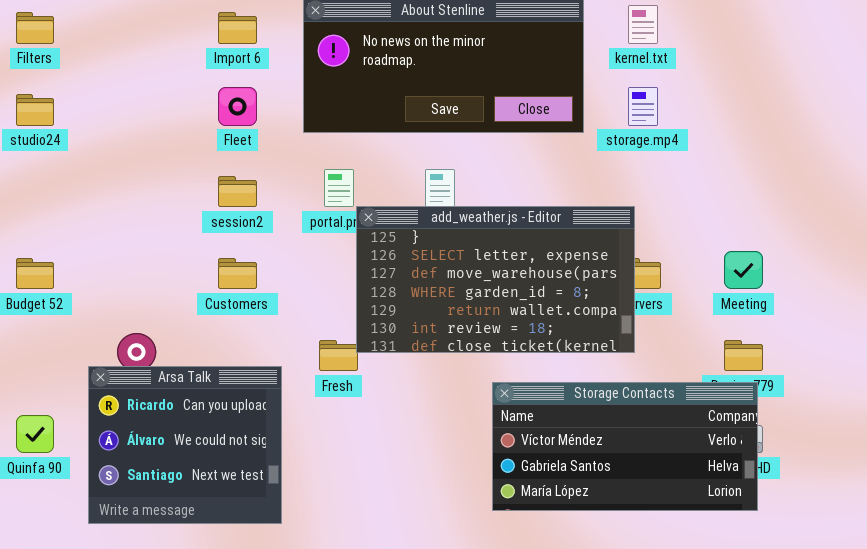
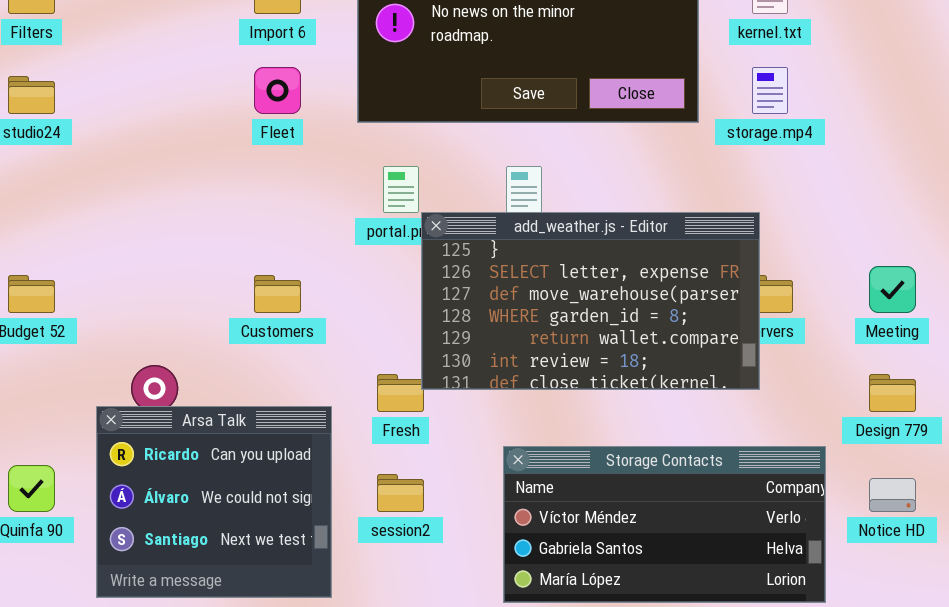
session2: [218,176,257,207] -> [377,474,424,512], moved
Storage Contacts: [492,382,758,511] -> [503,446,826,603], moved

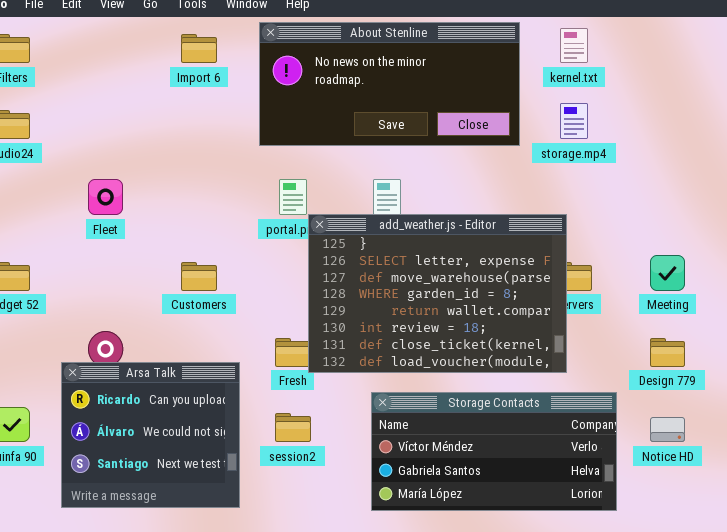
Fleet: [254,67,301,114] -> [88,179,123,215], moved
add_weather.js - Editor: [421,212,760,390] -> [308,214,567,373], resized

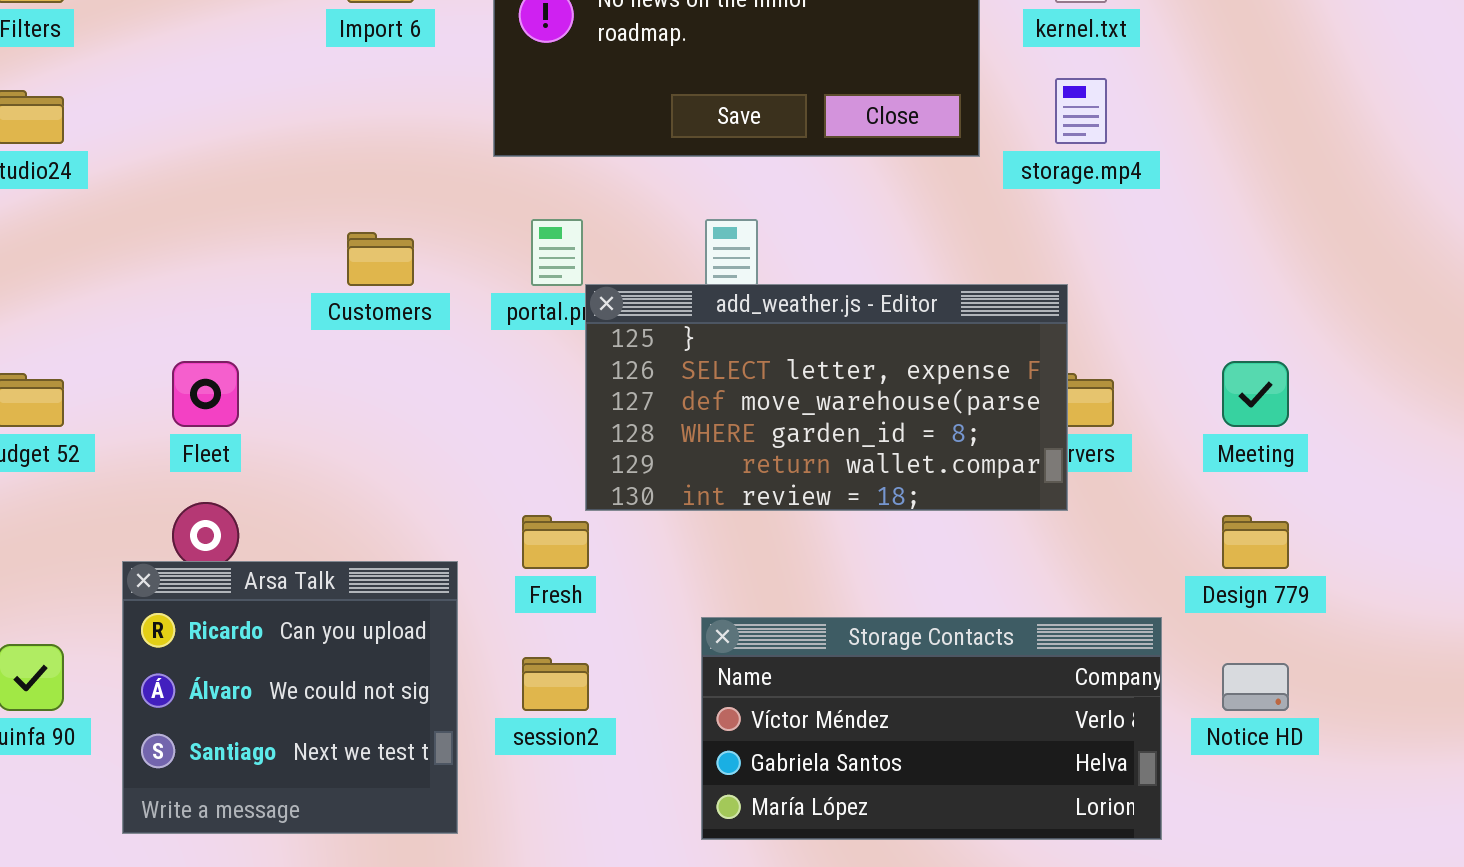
Fleet: [88,179,123,215] -> [172,361,239,427], moved
add_weather.js - Editor: [308,214,567,373] -> [585,284,1068,511], resized
Customers: [181,262,217,291] -> [347,232,414,286], moved

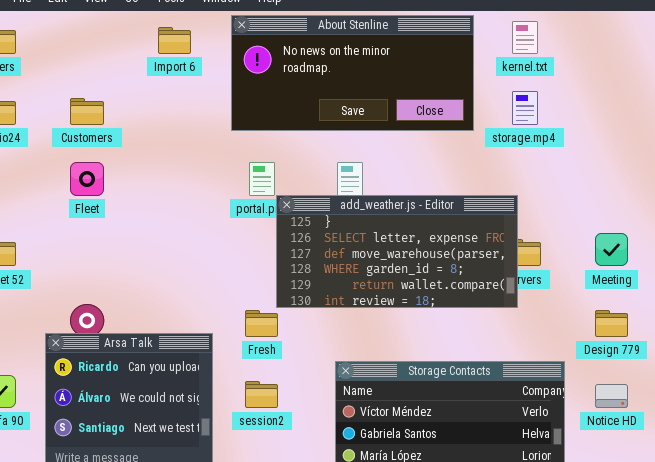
Customers: [347,232,414,286] -> [70,98,104,125], moved
Fleet: [172,361,239,427] -> [70,162,104,196], moved

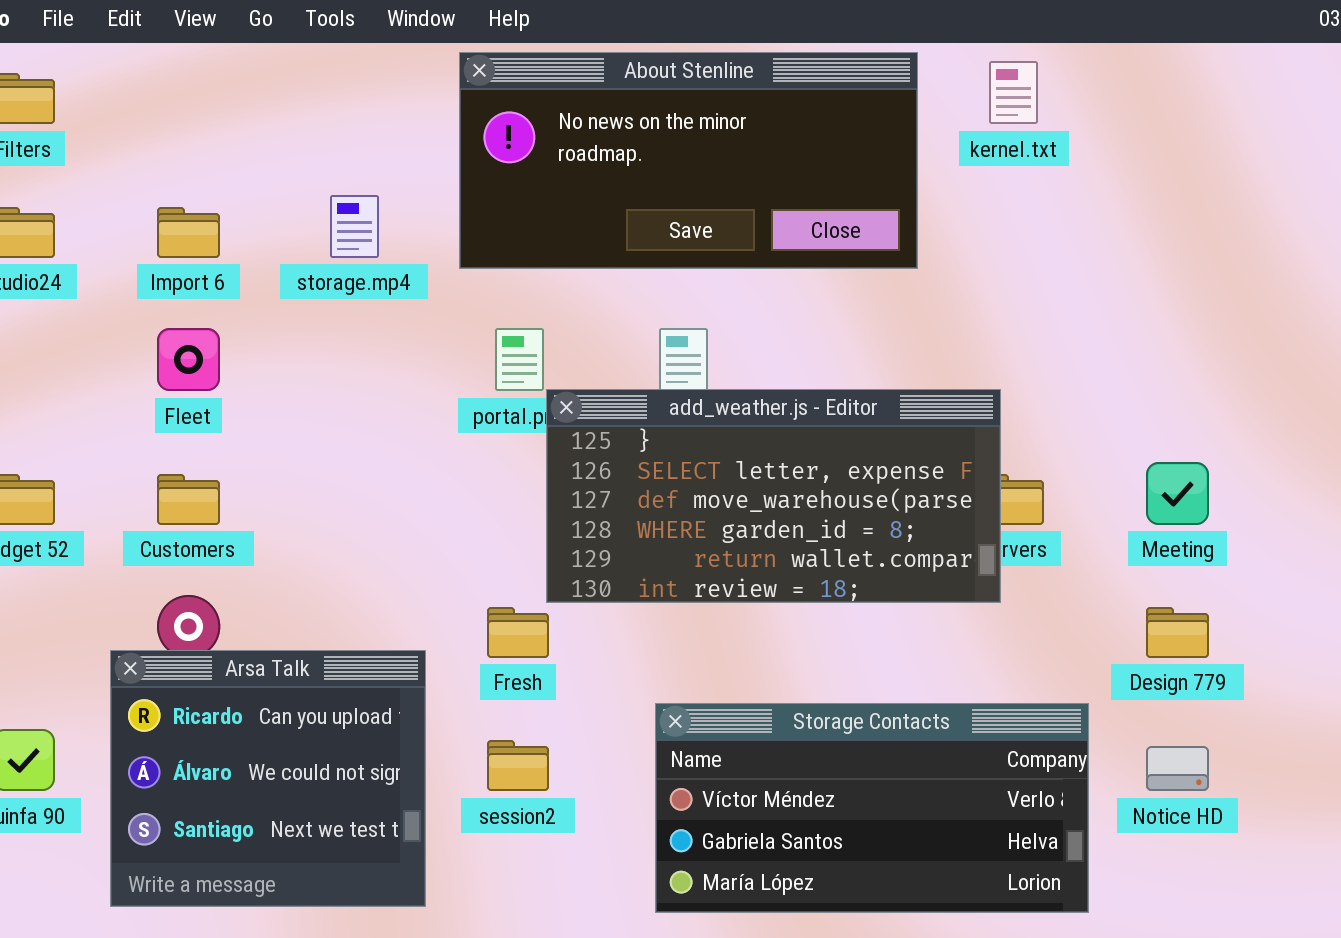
Import 6: [158,27,191,54] -> [157,207,220,258], moved
storage.mp4: [512,91,538,125] -> [330,195,379,258], moved
Customers: [70,98,104,125] -> [157,474,220,525], moved

